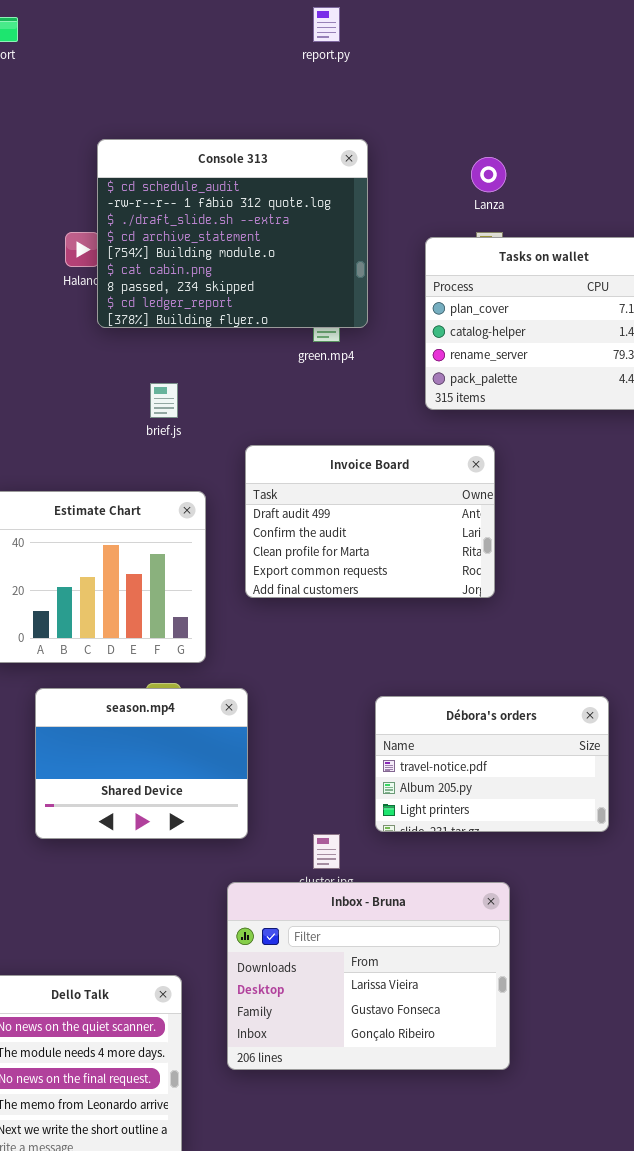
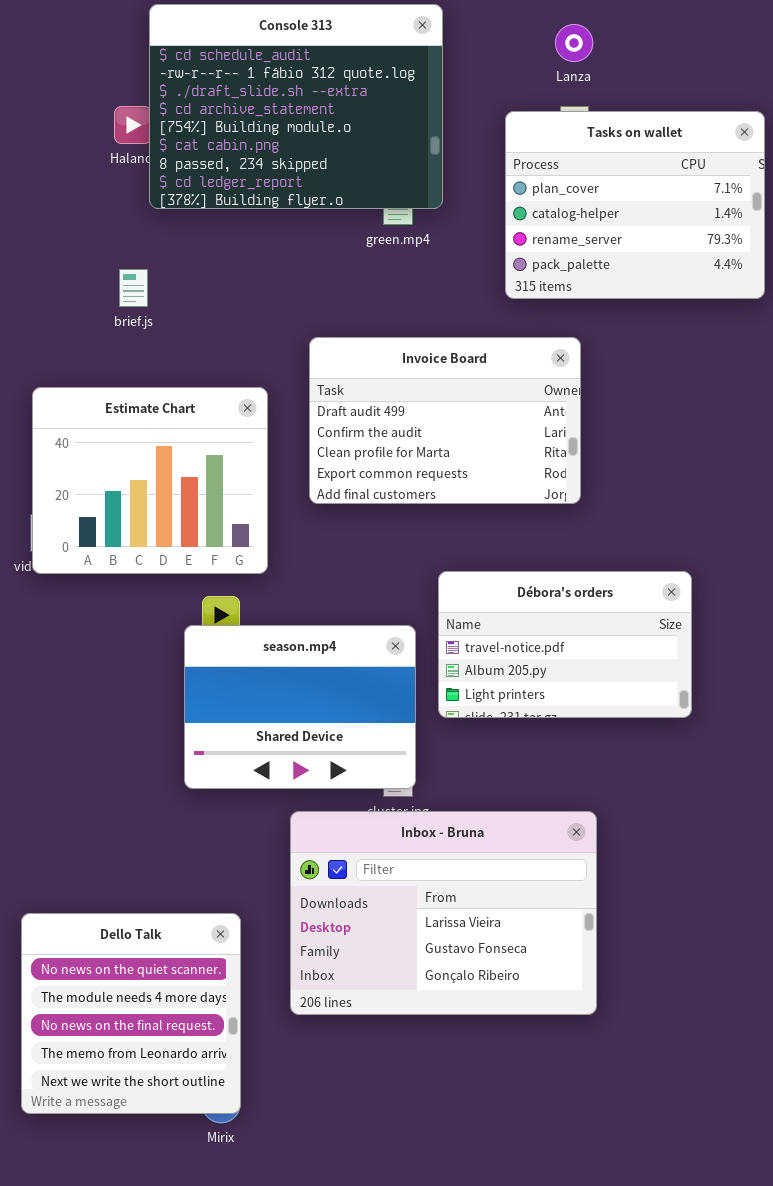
brief.js: [150,383,178,418] -> [119,269,148,307], moved
season.mp4: [35,688,248,839] -> [184,625,416,789], moved
Débora's orders: [375,696,609,832] -> [438,571,692,718], moved

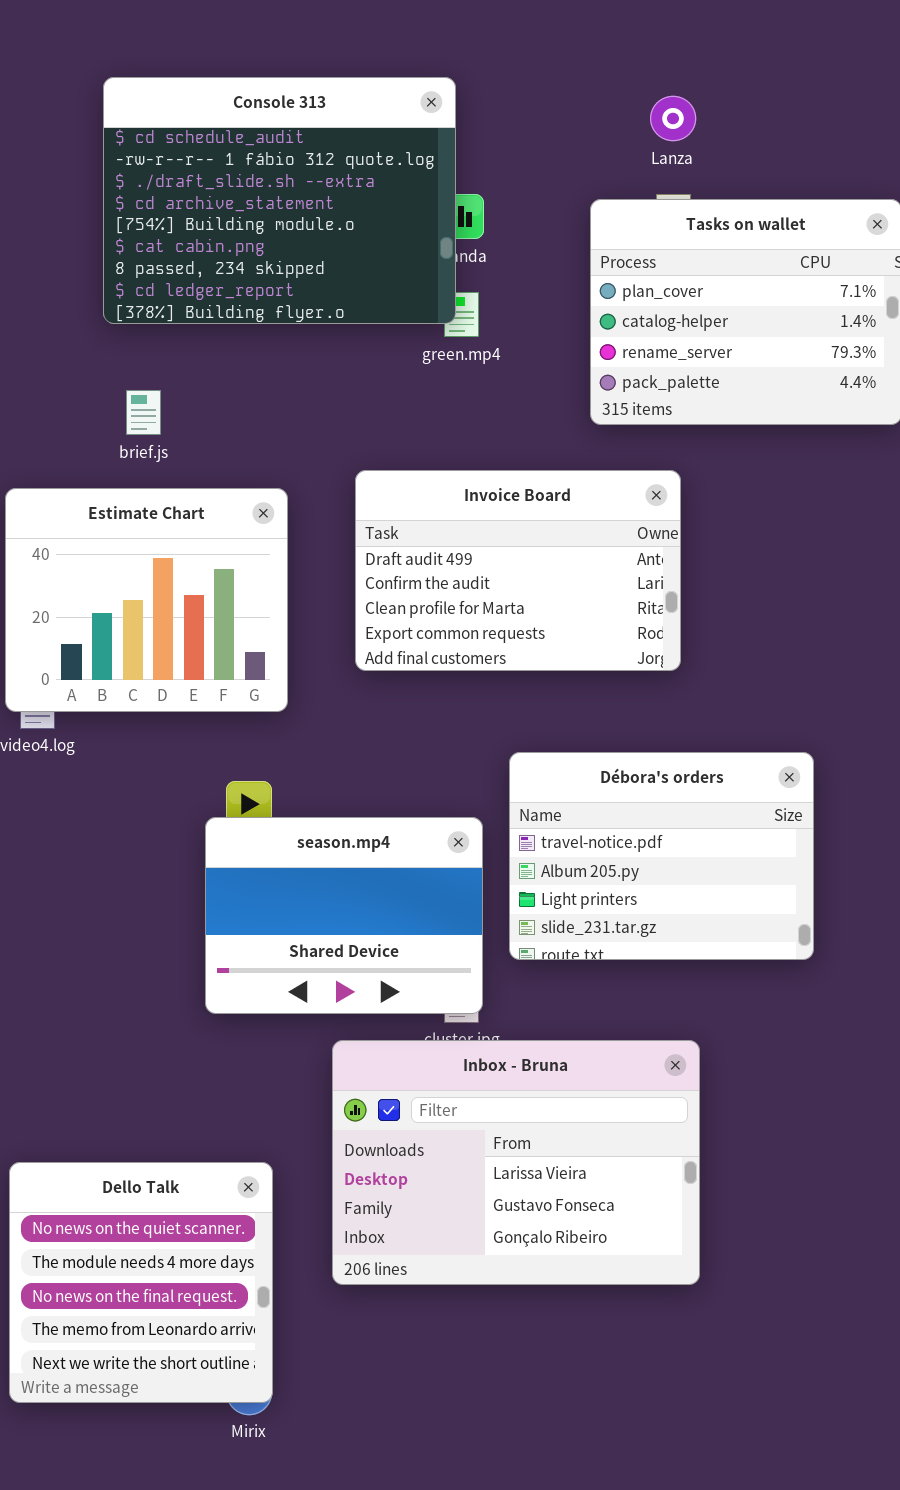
Console 313: [149,4,443,209] -> [103,77,456,324], moved
Estimate Chart: [32,387,268,574] -> [5,488,288,712], moved
Débora's orders: [438,571,692,718] -> [509,752,814,960], resized

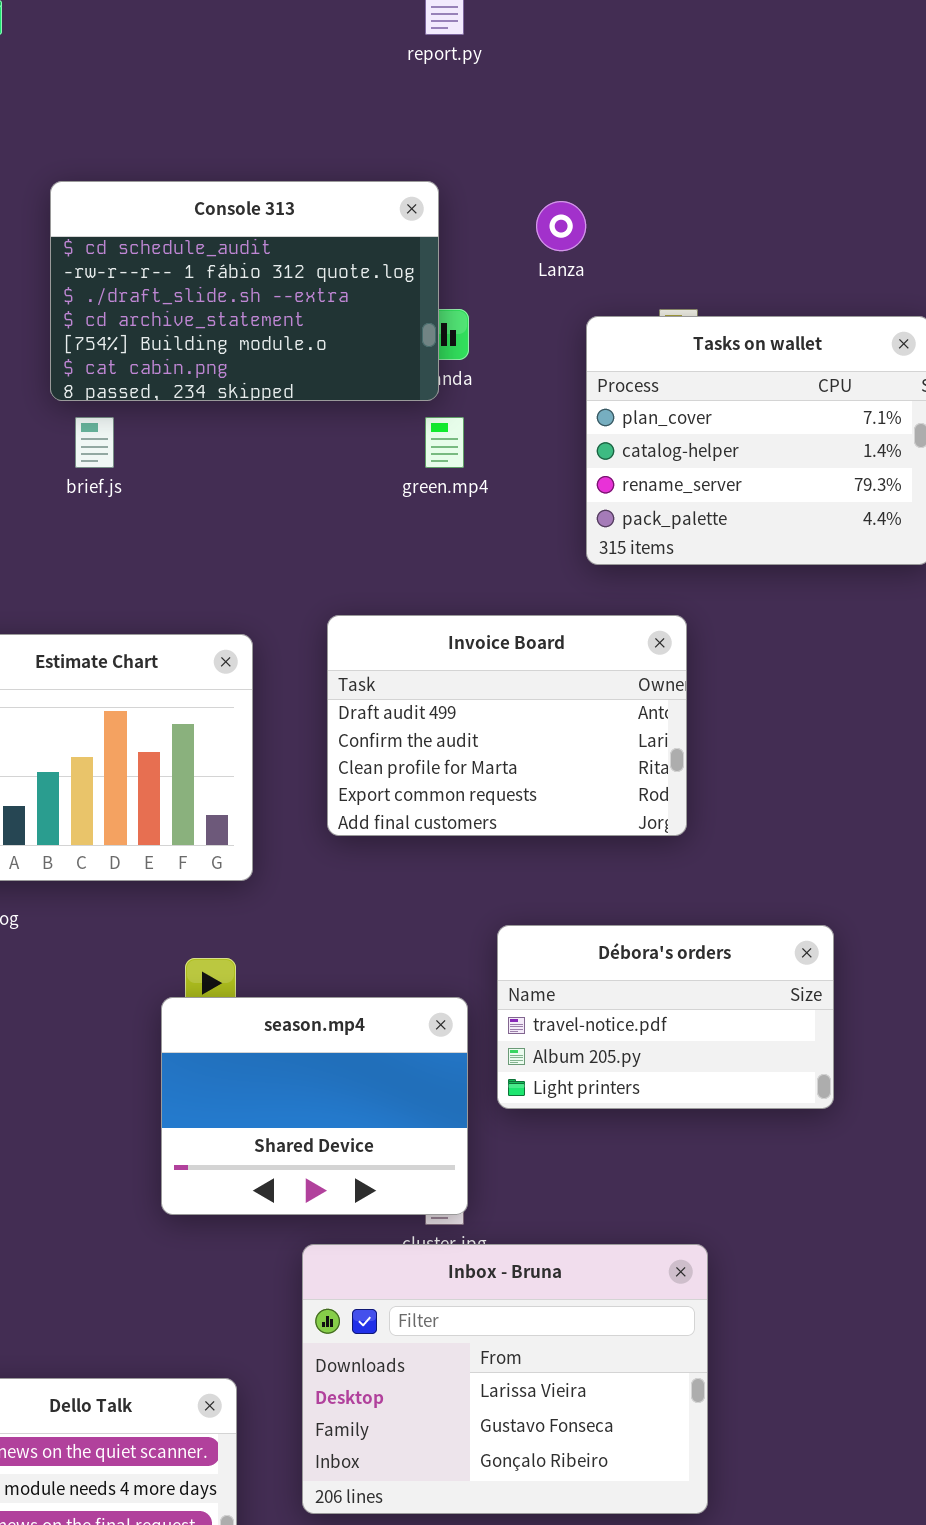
Console 313: [103,77,456,324] -> [50,181,439,401], resized
Lanza: [650,96,696,141] -> [536,201,586,251], moved
brief.js: [126,390,161,435] -> [75,417,114,468], moved
Débora's orders: [509,752,814,960] -> [497,925,834,1109], resized

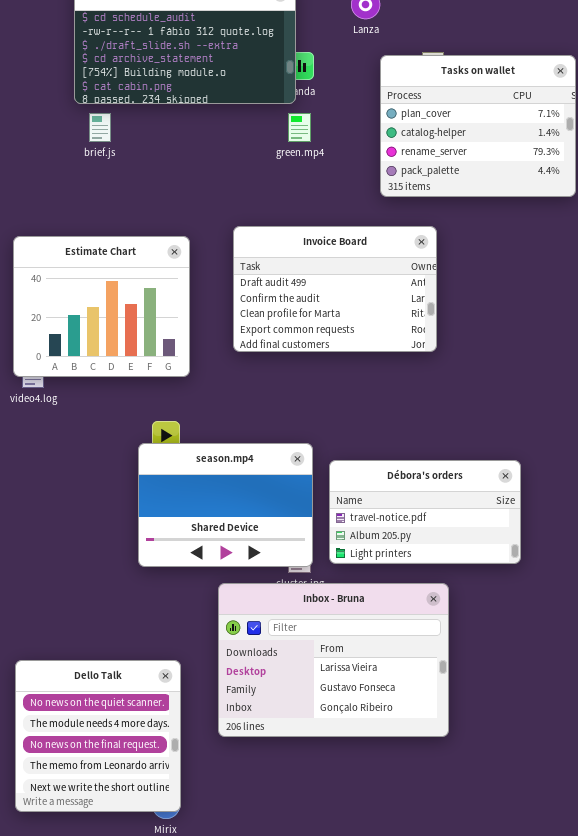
Débora's orders: [497,925,834,1109] -> [329,460,521,564], moved

